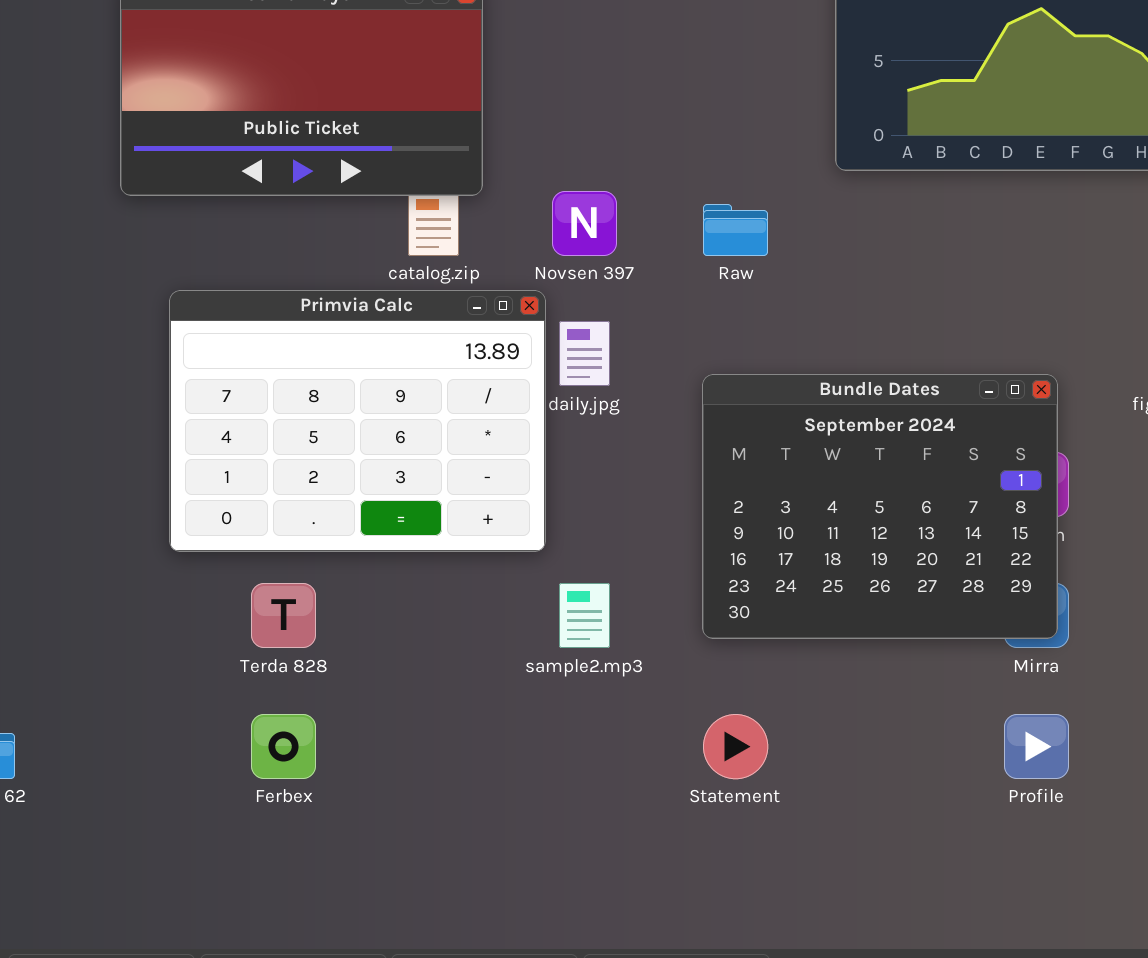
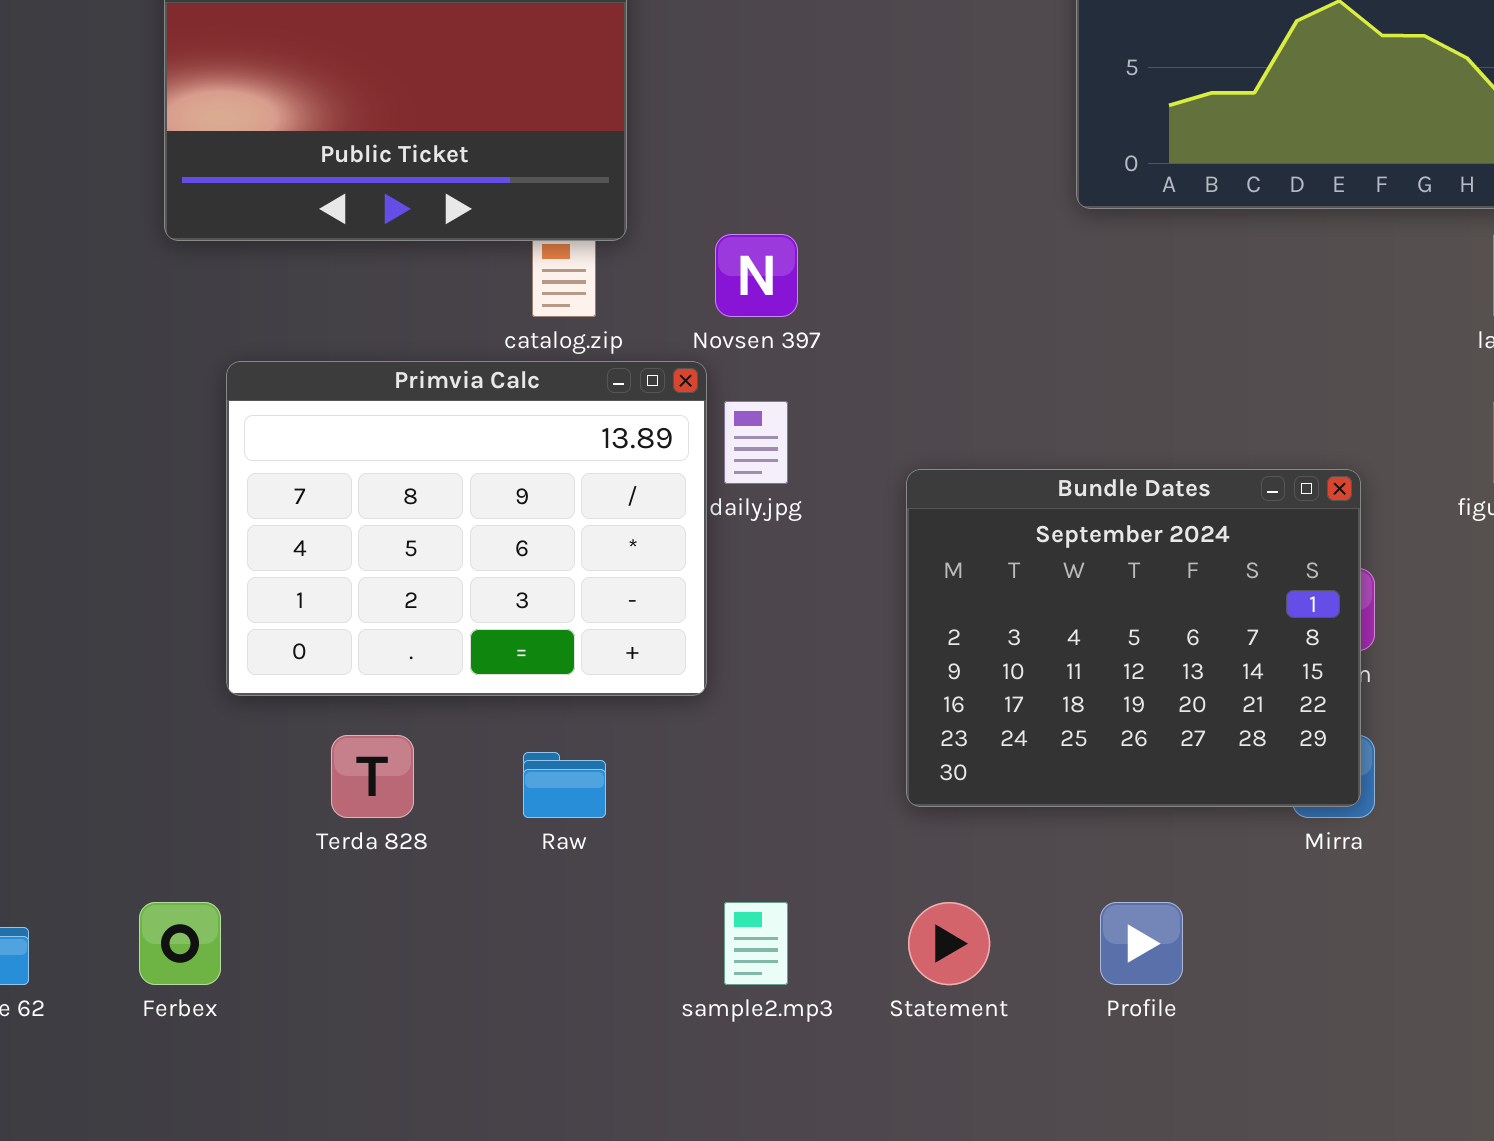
Raw: [703,204,768,256] -> [523,752,606,818], moved
sample2.mp3: [559,583,610,648] -> [724,902,788,985], moved
Ferbex: [251,714,316,779] -> [139,902,221,985], moved
Profile: [1004,714,1069,779] -> [1100,902,1183,985], moved

